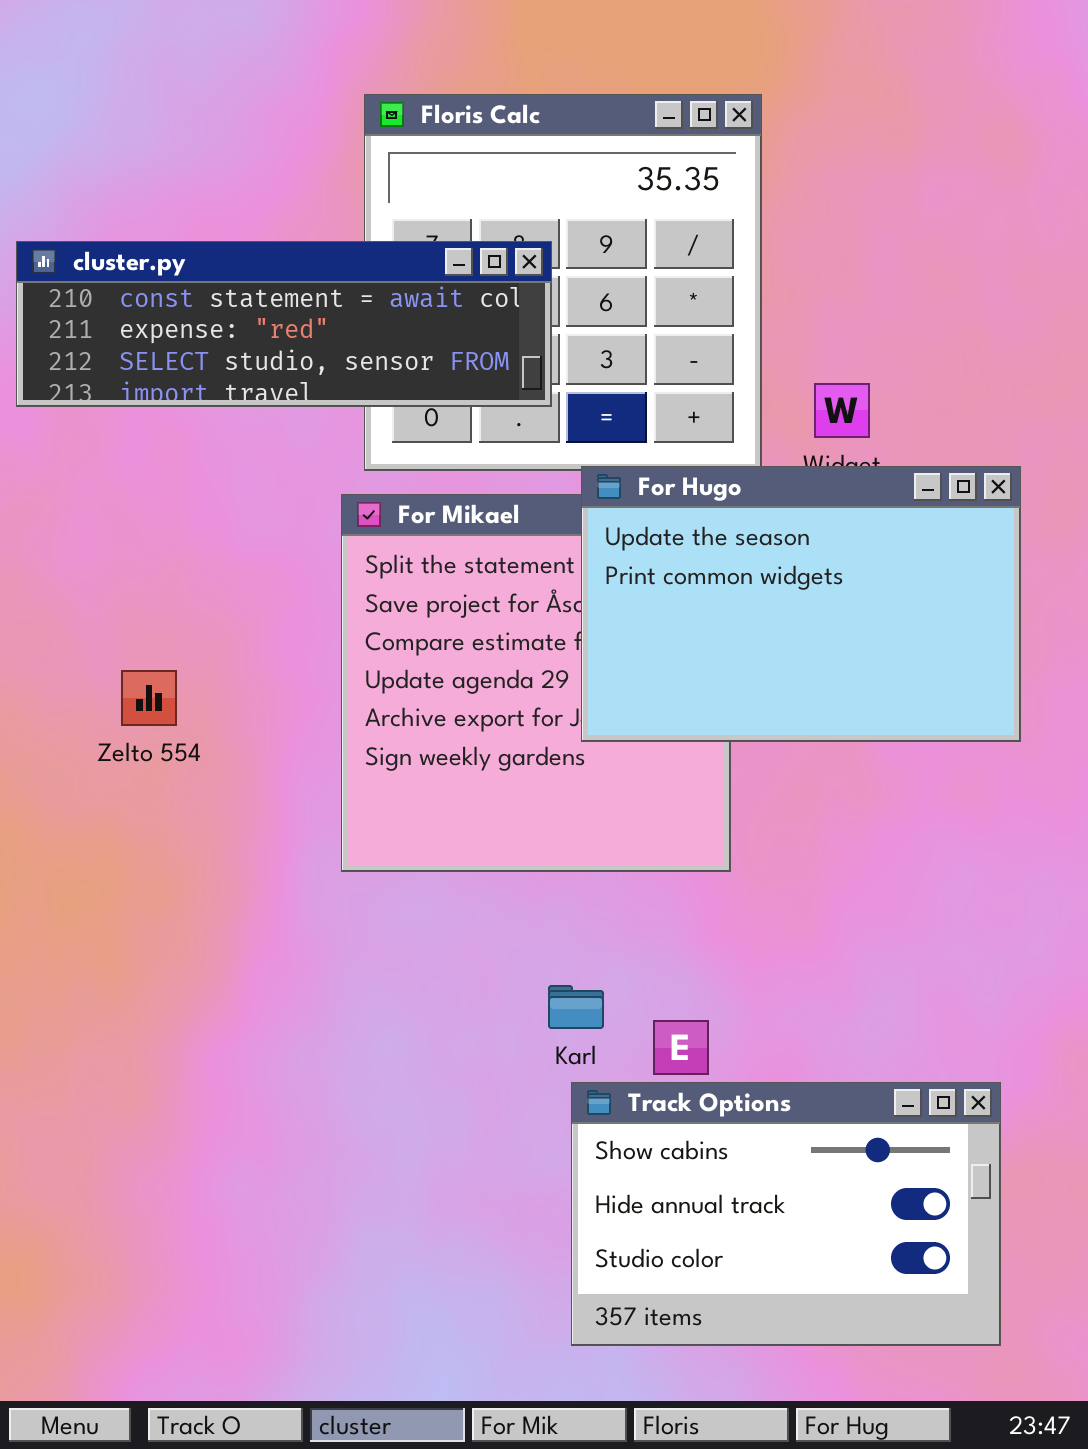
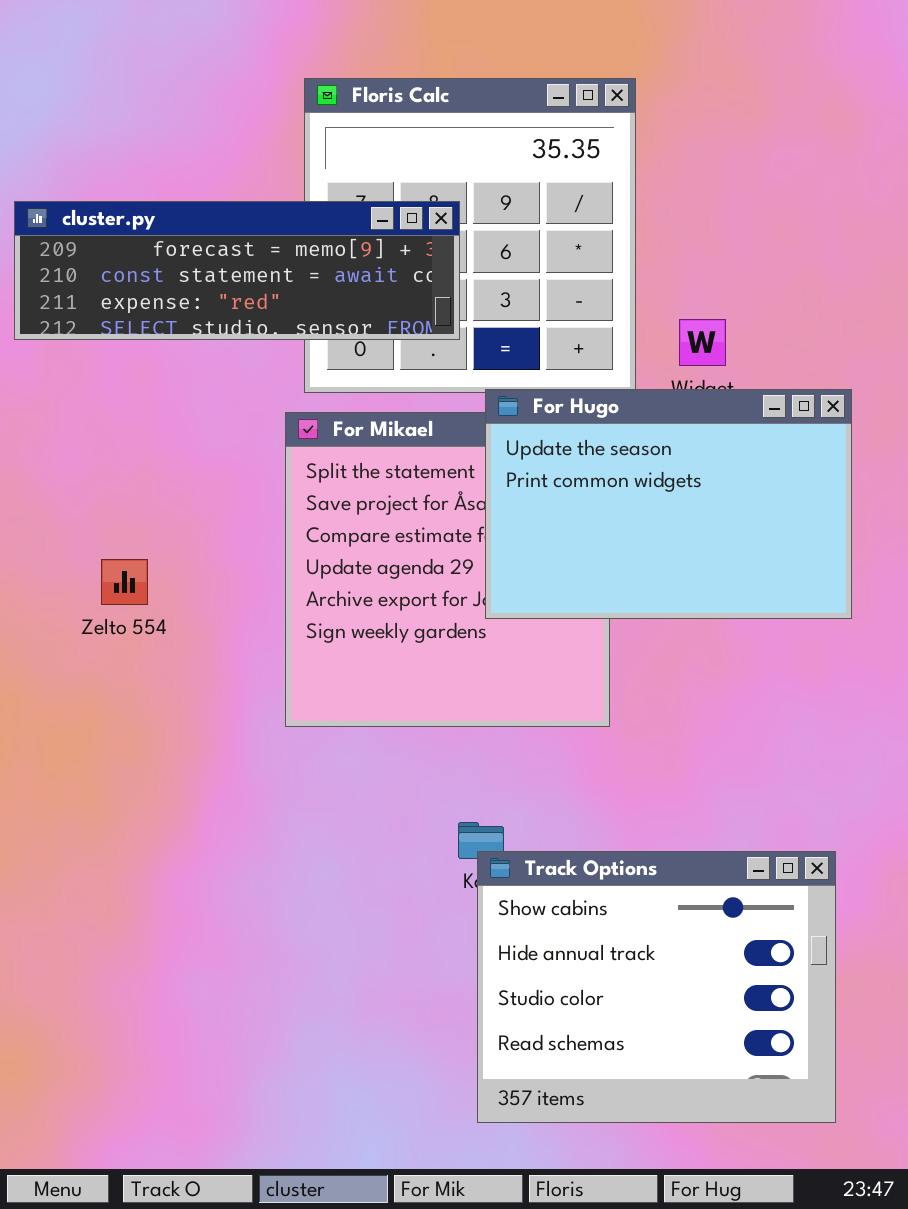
cluster.py: [16,241,552,407] -> [14,201,460,340], scrolled up 1 row
Track Options: [571,1082,1001,1346] -> [477,851,836,1123], resized

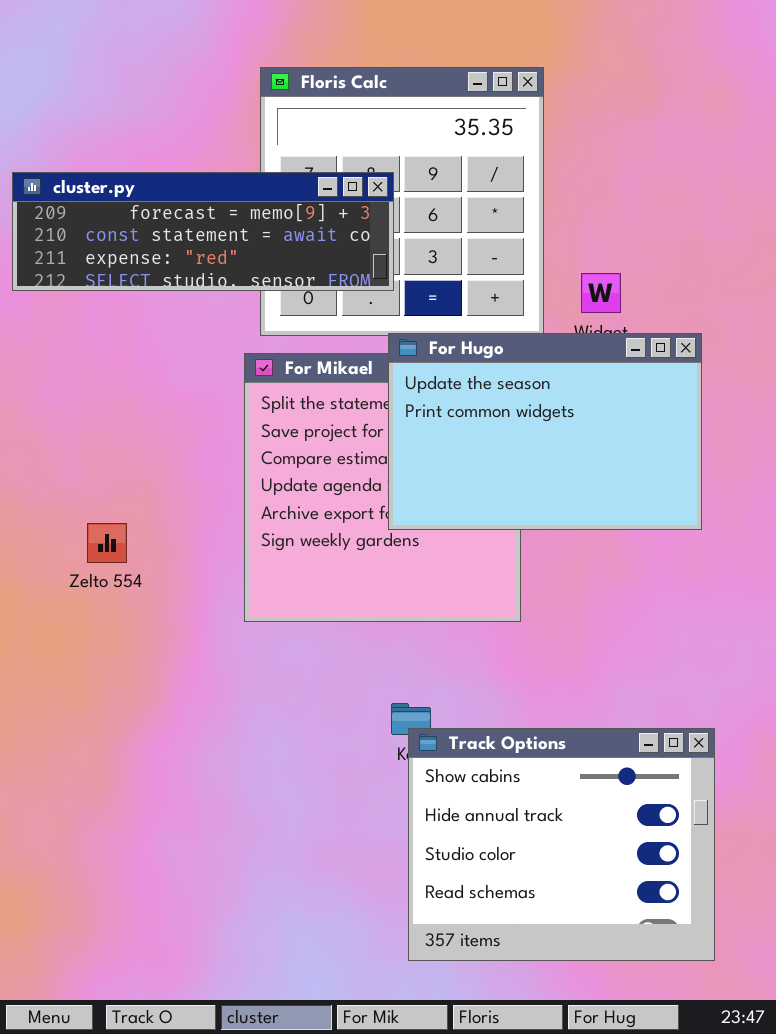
For Hugo: [485,389,852,619] -> [388,333,702,530], moved
Zelto 554: [101,559,148,605] -> [87,523,127,563], moved

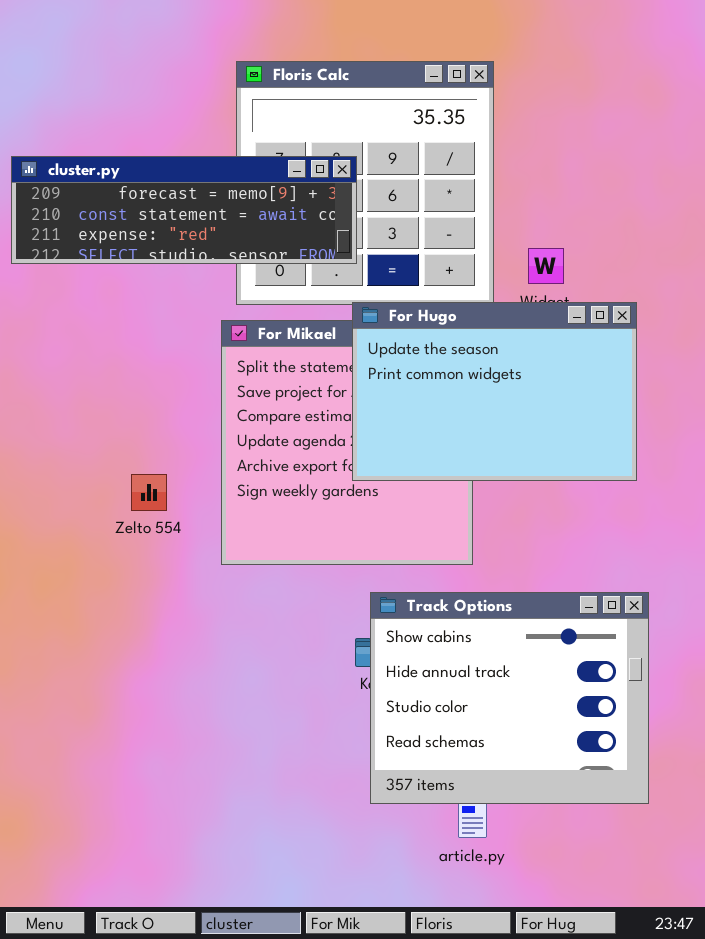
Zelto 554: [87,523,127,563] -> [131,474,167,511], moved
Track Options: [408,728,715,961] -> [370,592,649,804], moved

